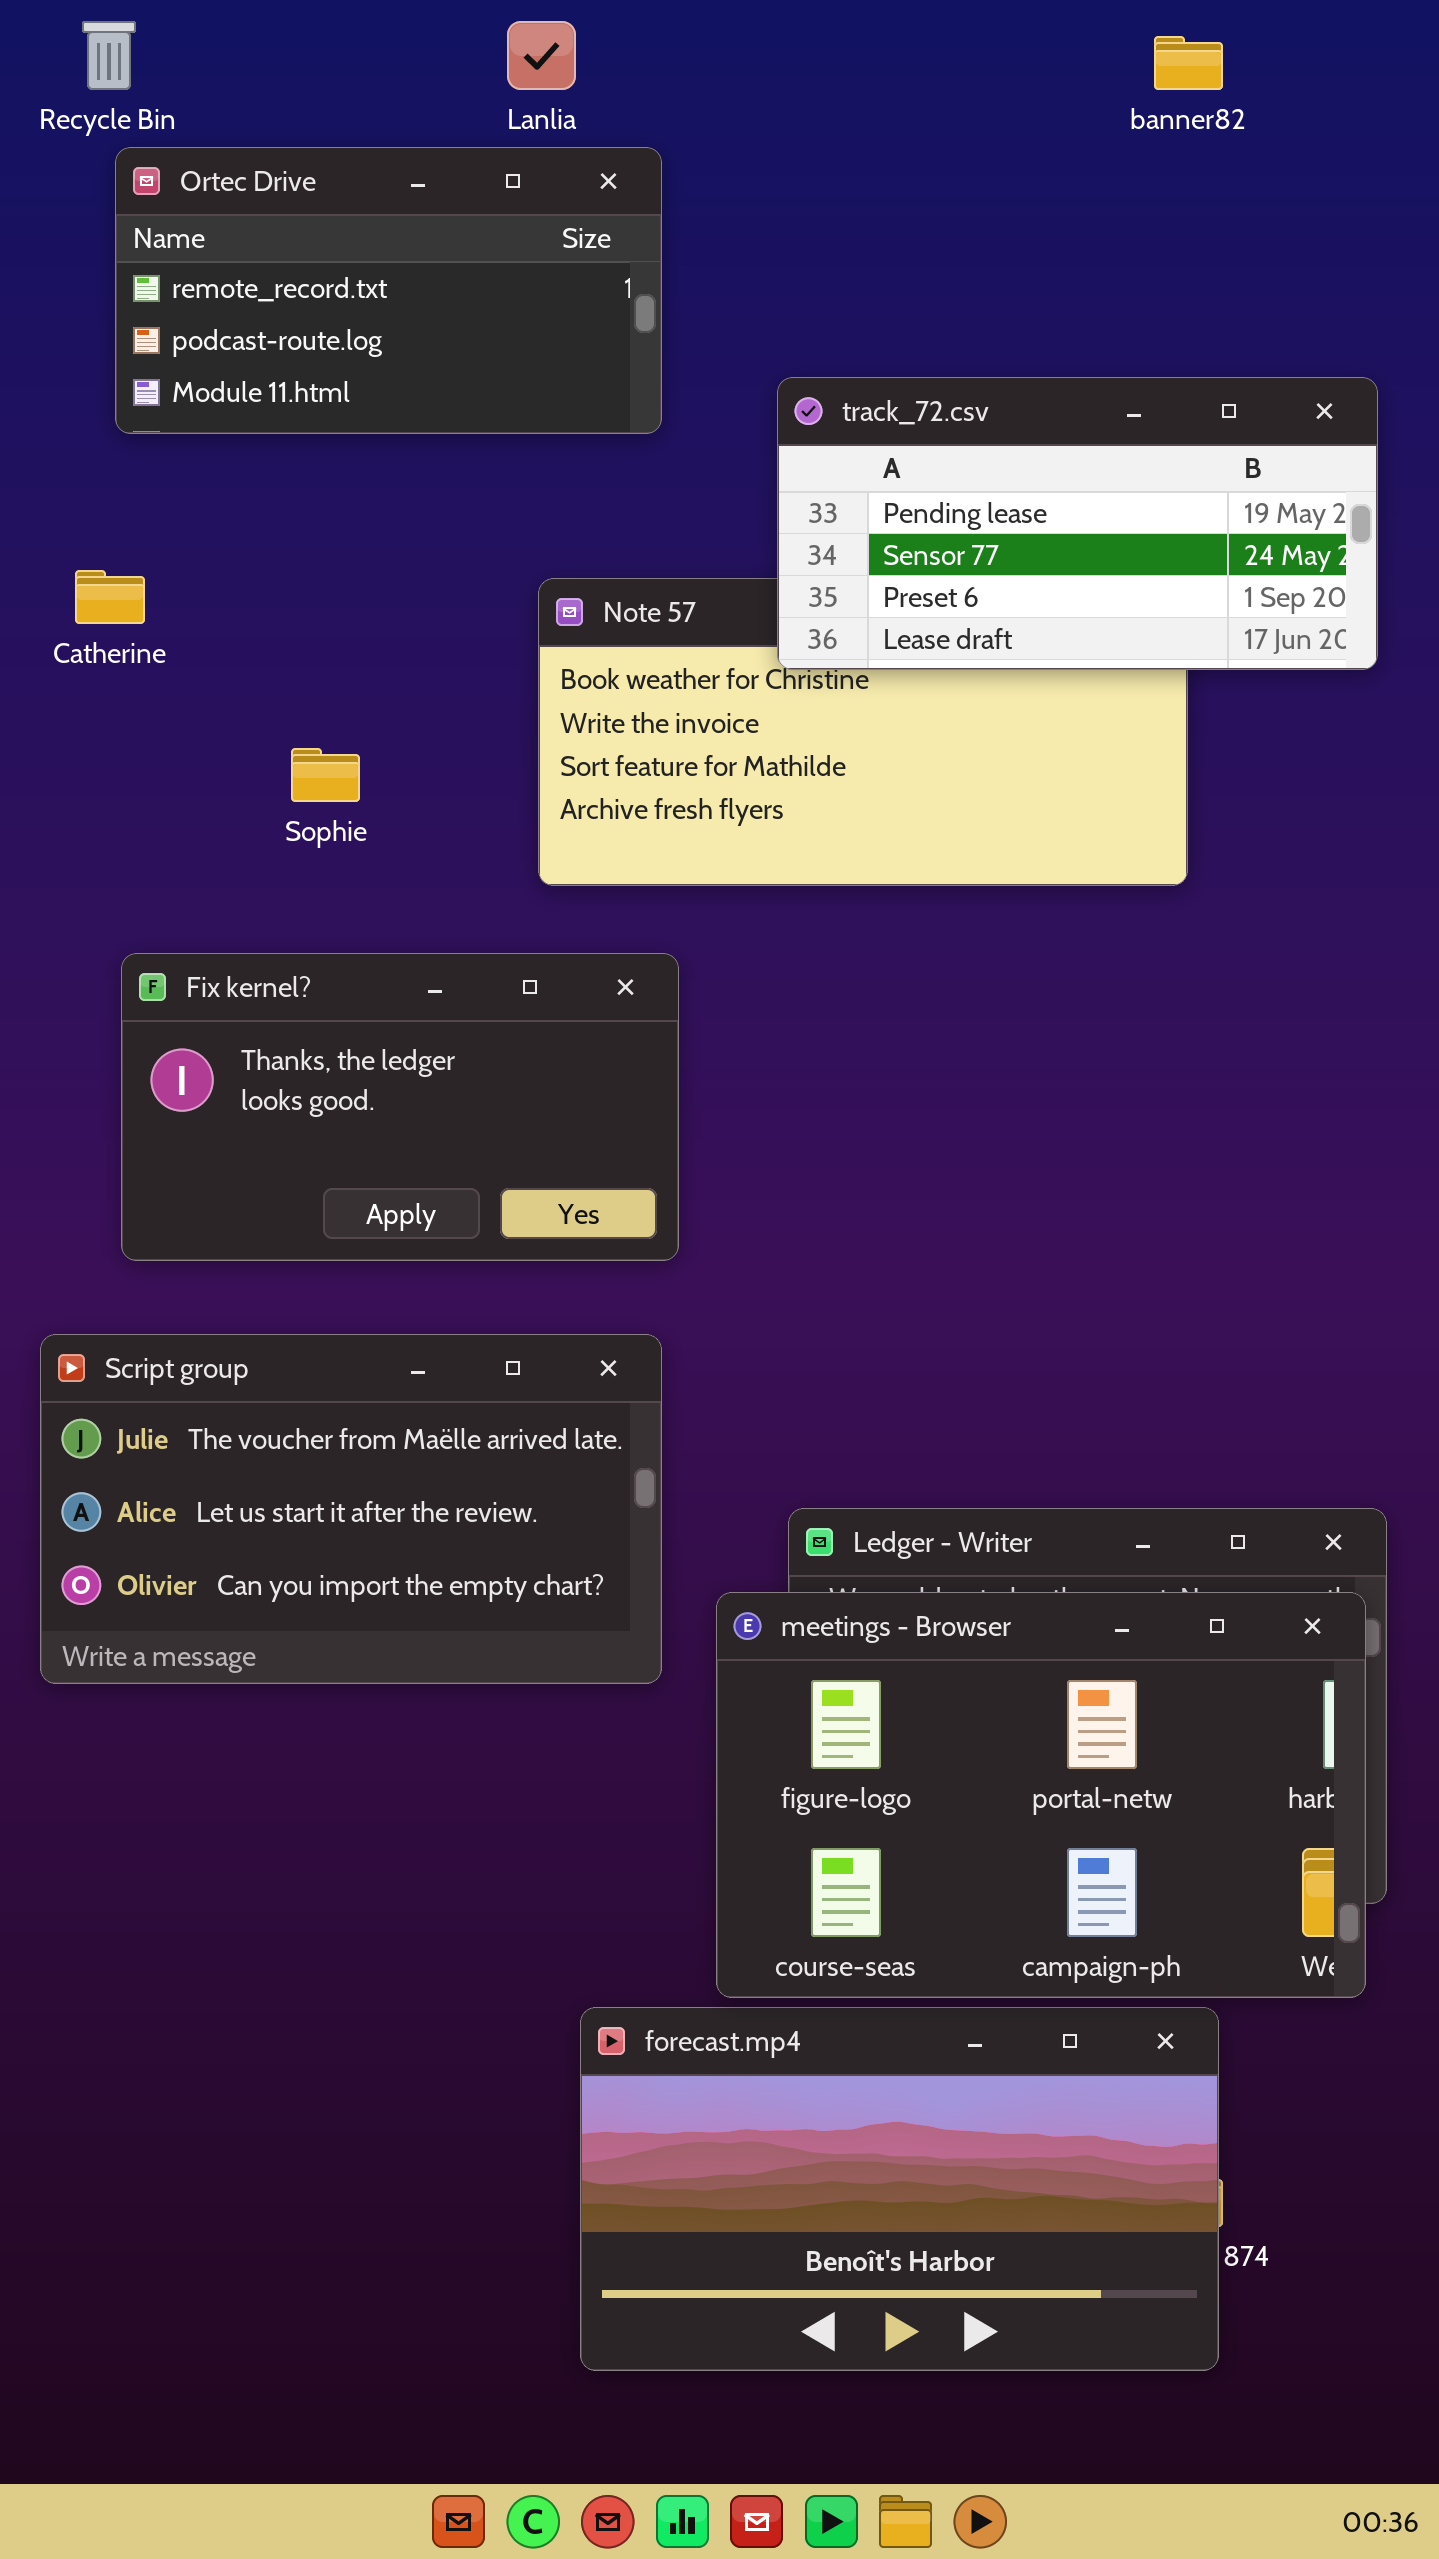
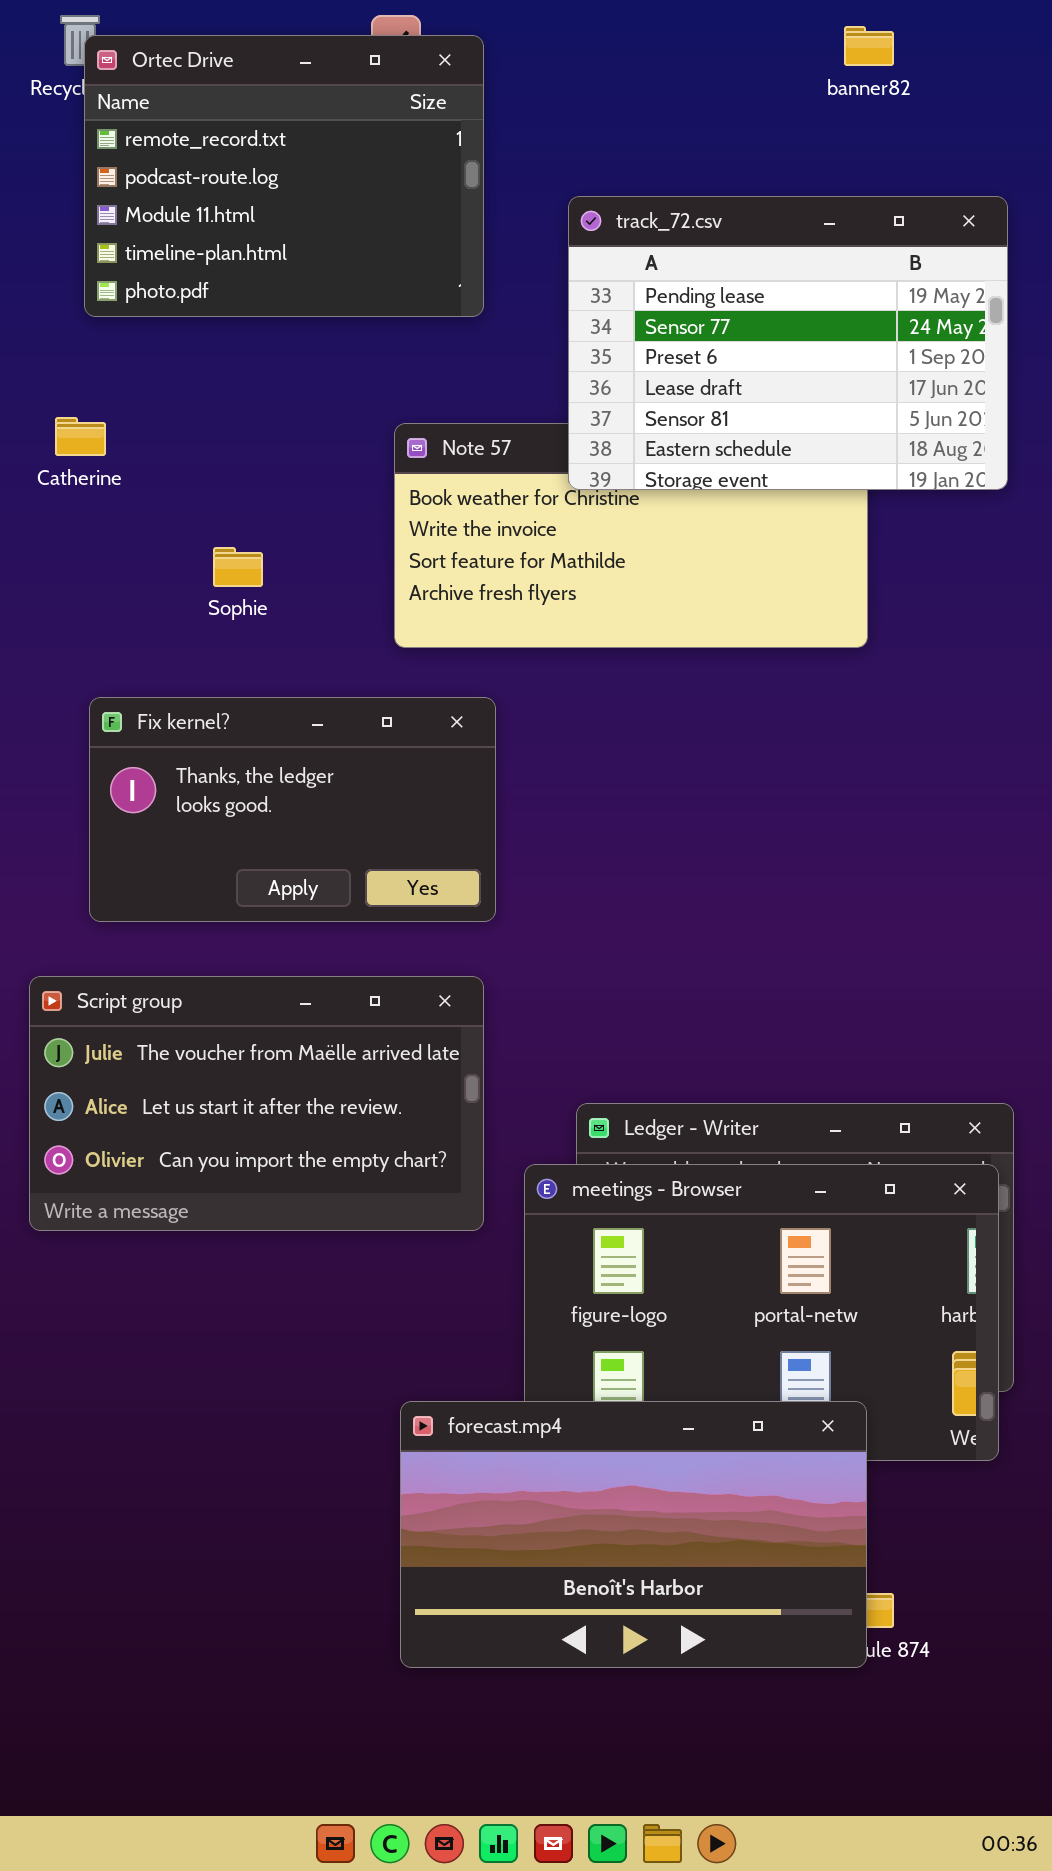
Ortec Drive: [115,147,662,434] -> [84,35,484,317], resized
track_72.csv: [777,377,1378,670] -> [568,196,1008,490], resized
forecast.mp4: [580,2007,1219,2371] -> [400,1401,867,1668], moved

